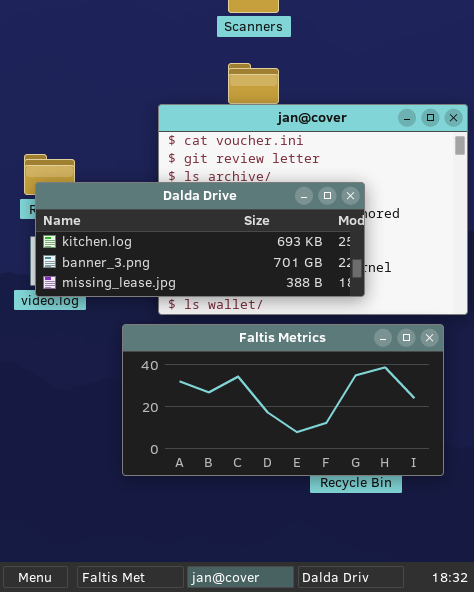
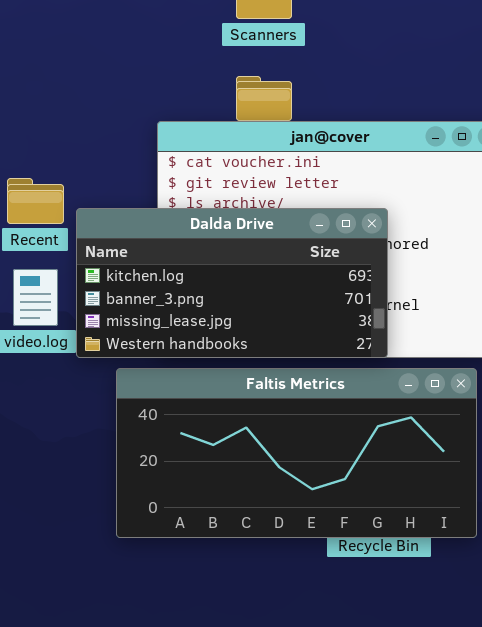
Dalda Drive: [35,182,365,297] -> [76,208,388,358], resized

